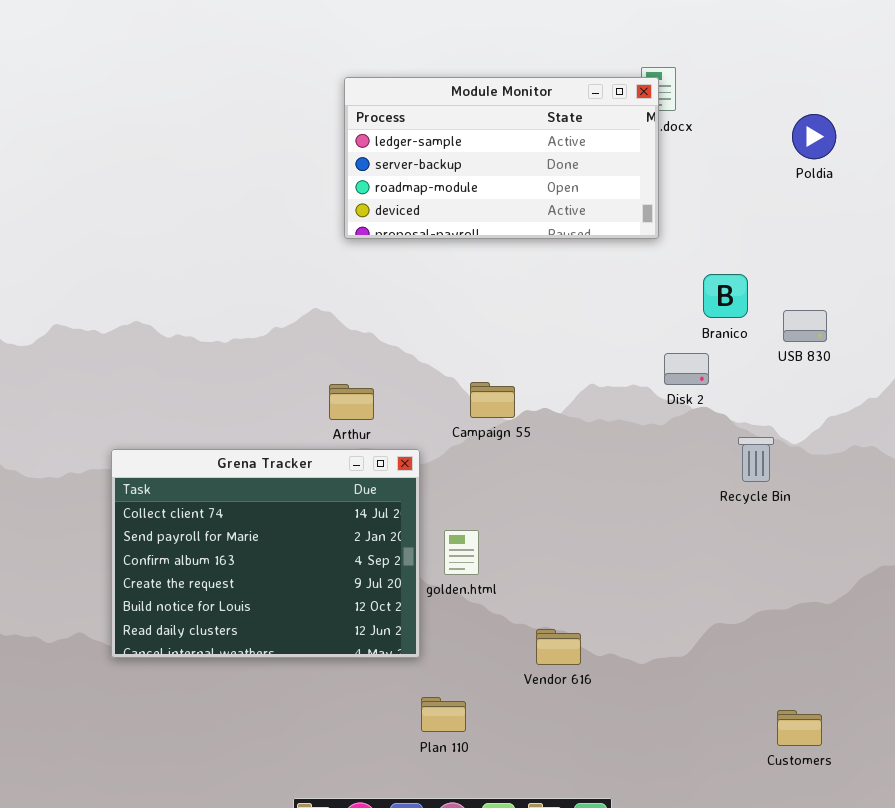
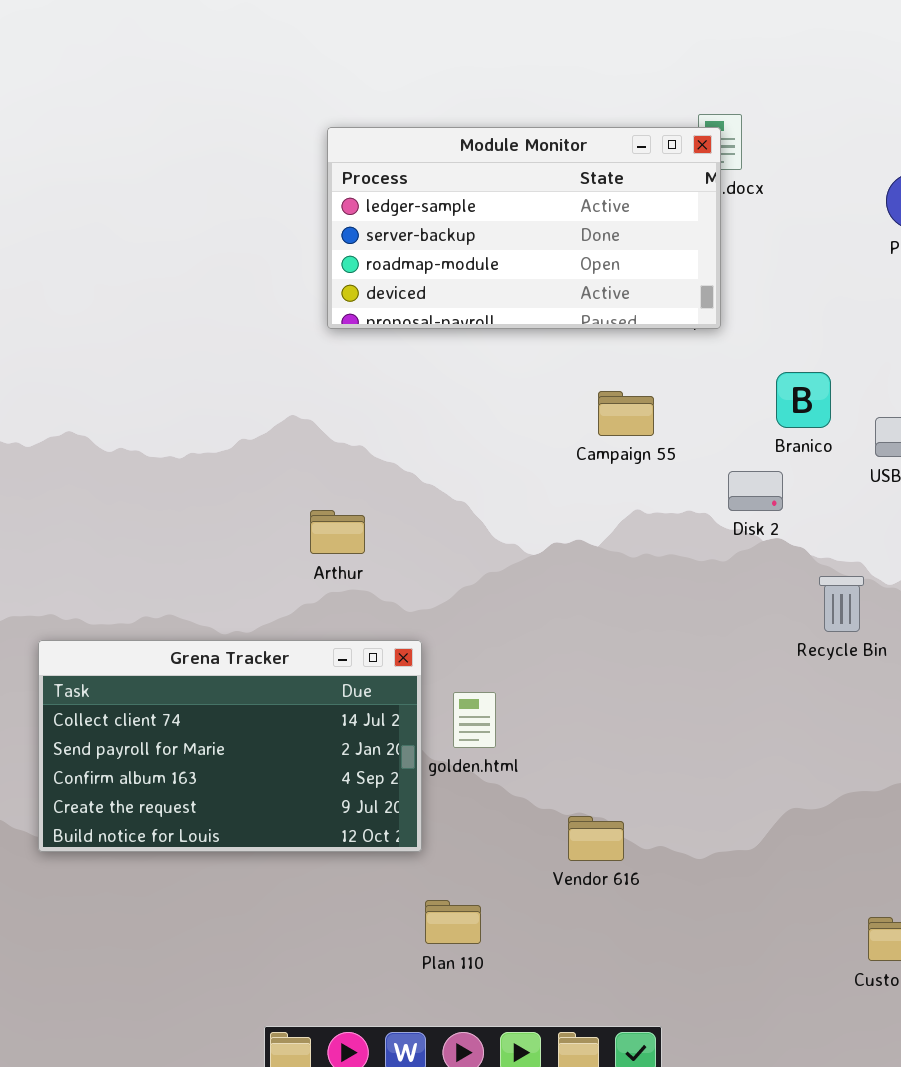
Campaign 55: [470,382,515,418] -> [598,391,654,436], moved
Grena Tracker: [111,449,420,658] -> [38,640,422,852], resized

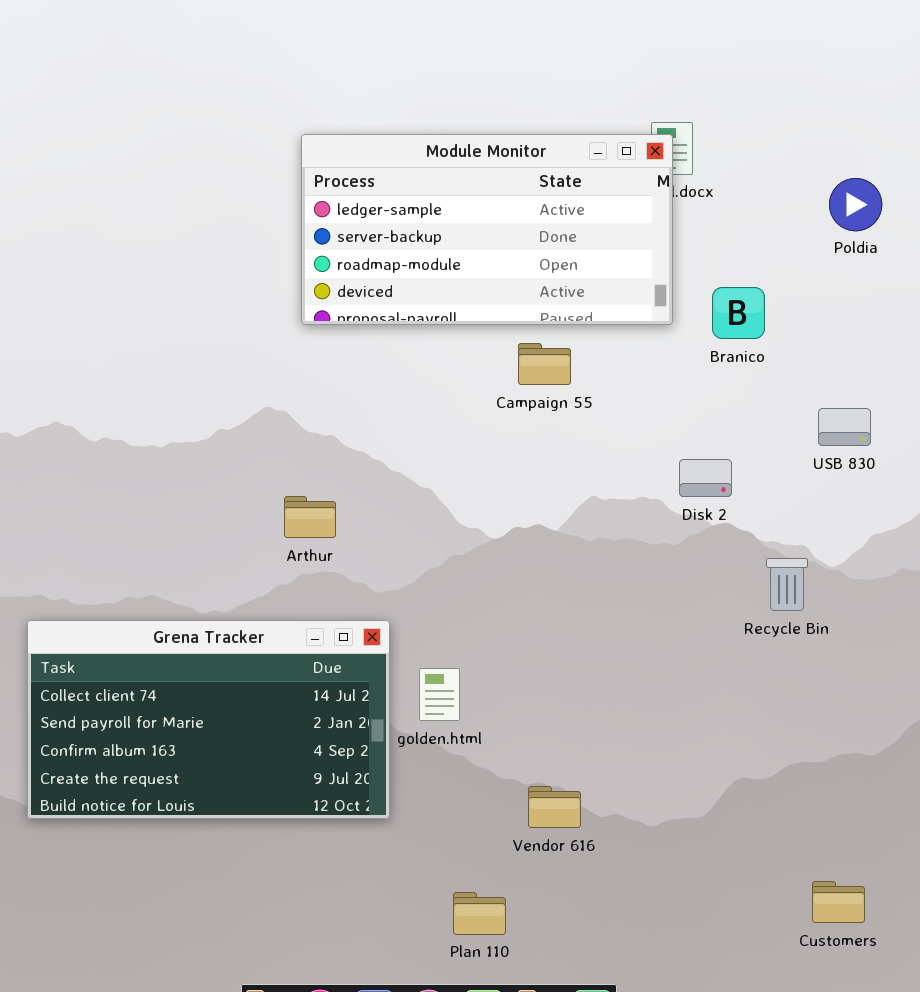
Branico: [776,372,831,428] -> [712,287,765,339], moved
Campaign 55: [598,391,654,436] -> [518,343,571,385], moved
Plan 110: [425,900,481,944] -> [453,892,506,935], moved

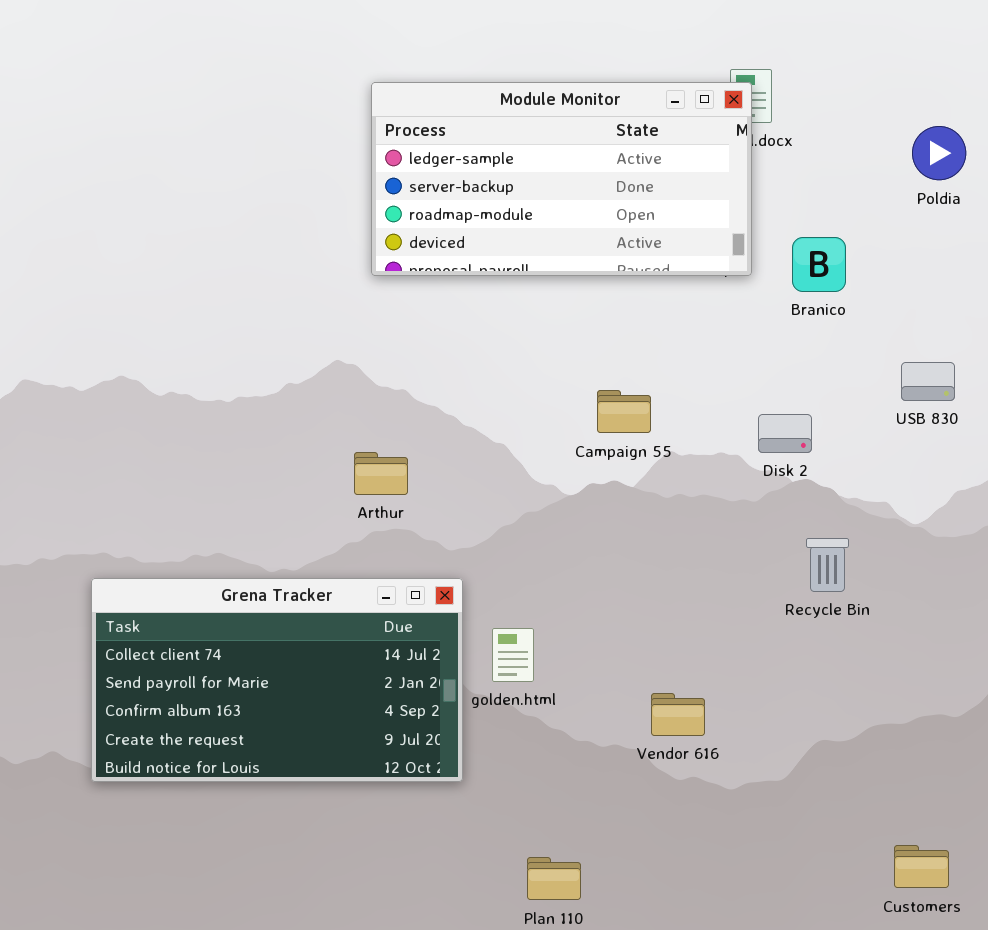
Campaign 55: [518,343,571,385] -> [597,390,651,433], moved
Recycle Bin: [766,558,808,611] -> [806,538,849,592], moved
Vendor 616: [528,786,581,828] -> [651,693,705,736], moved

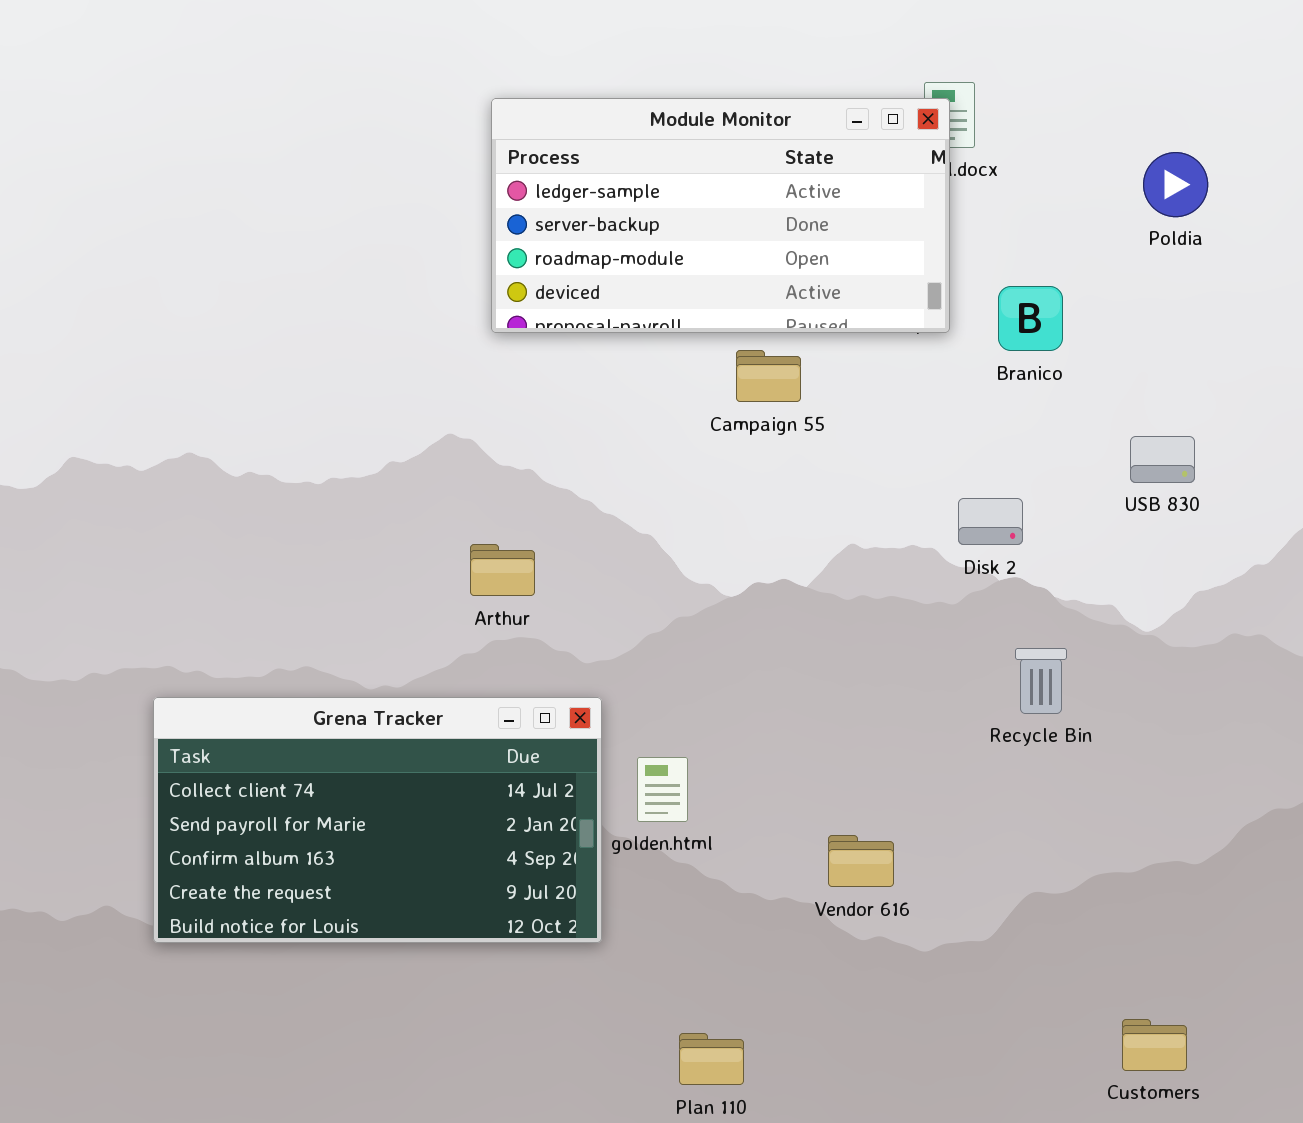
Campaign 55: [597,390,651,433] -> [736,350,801,402], moved

